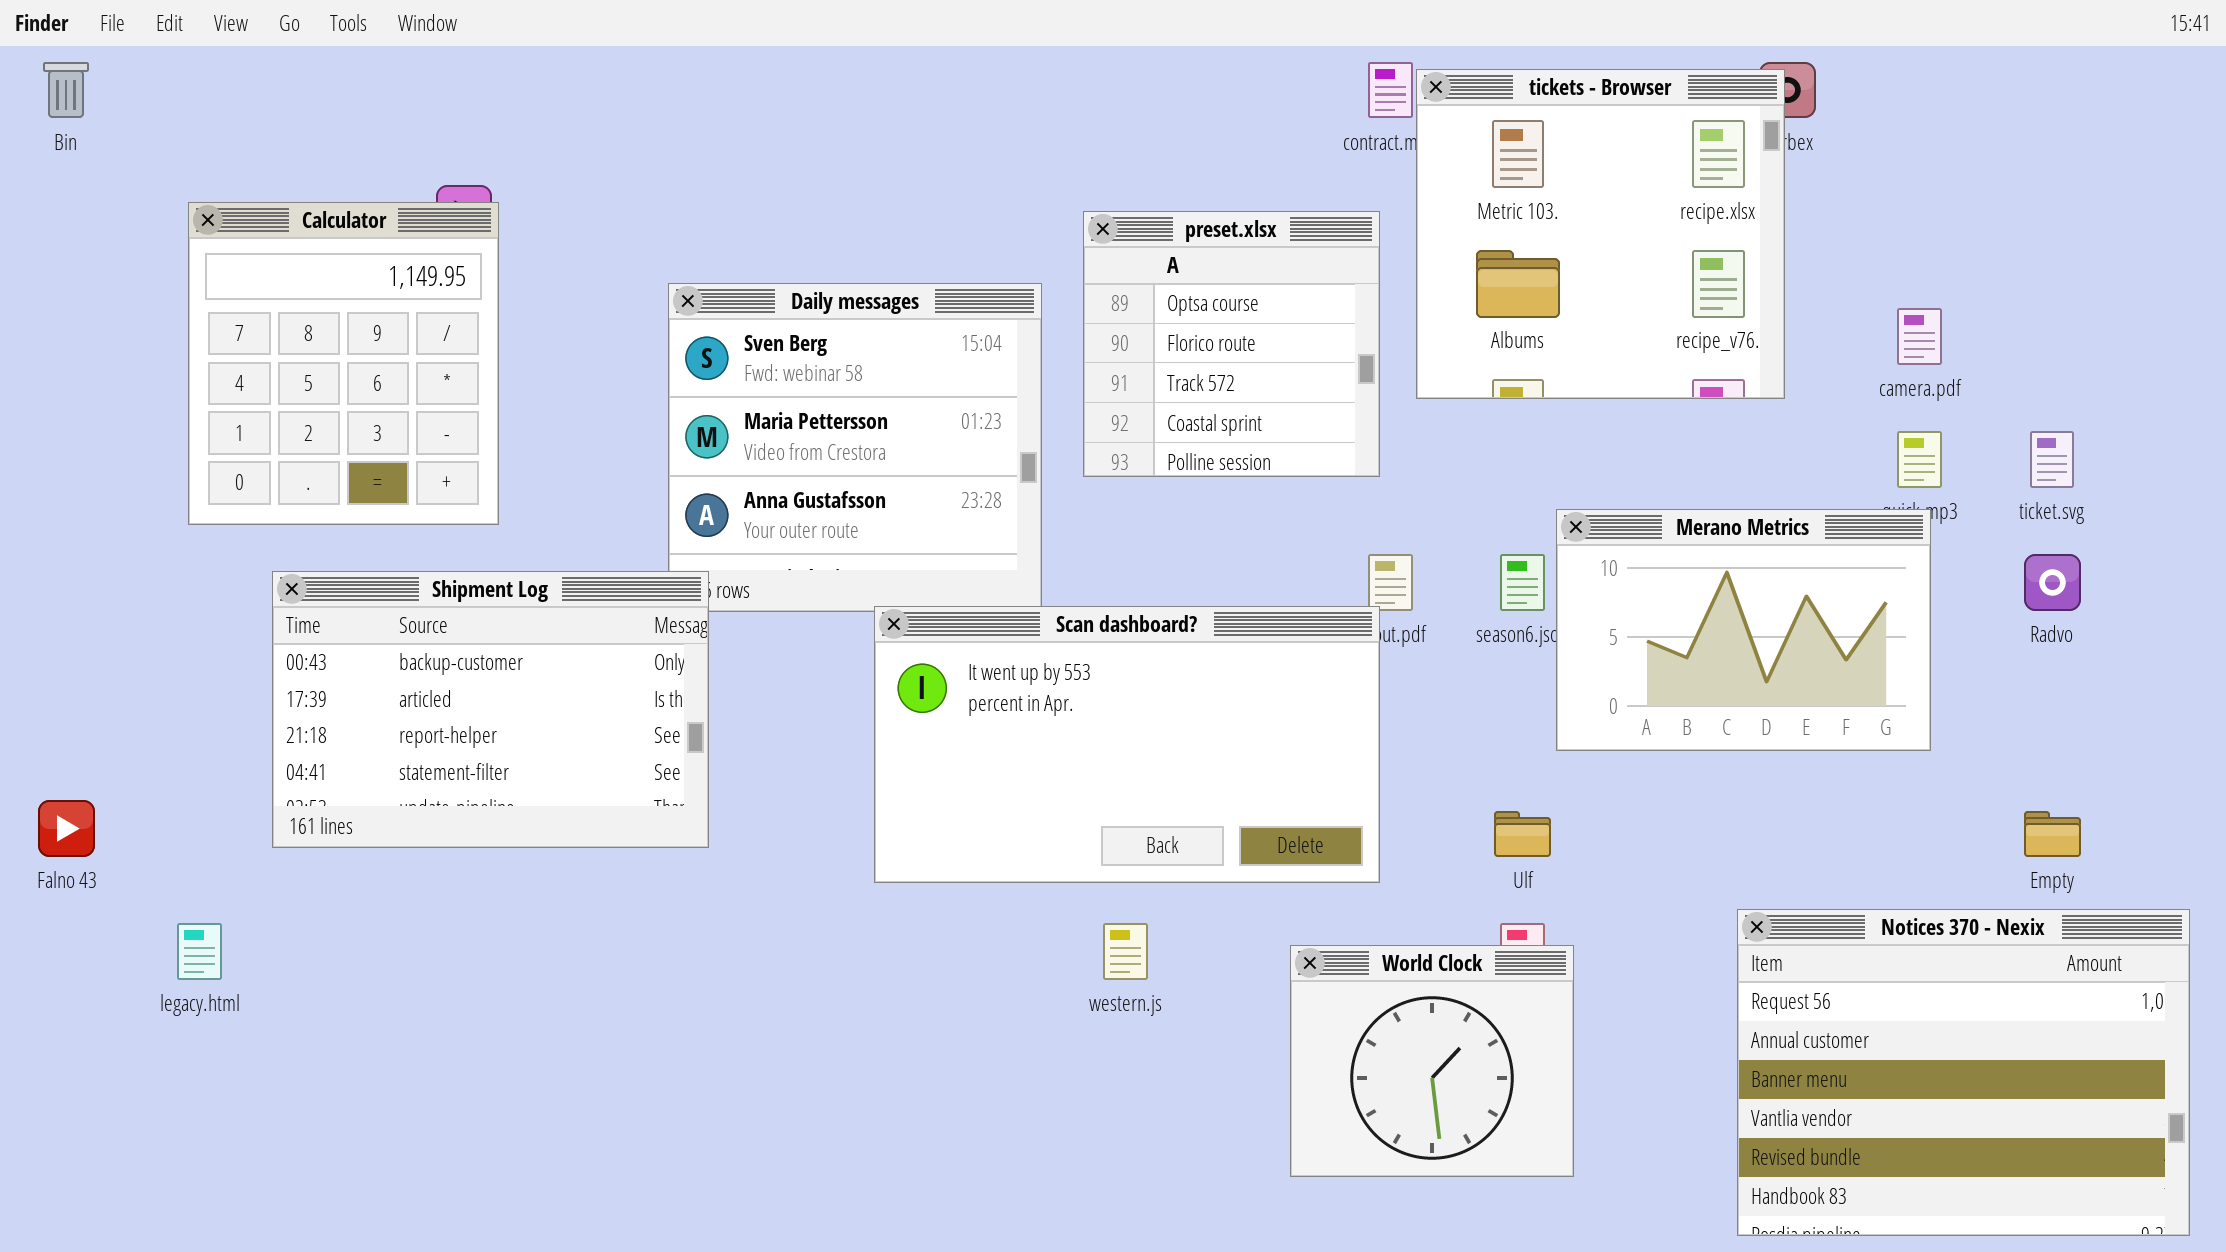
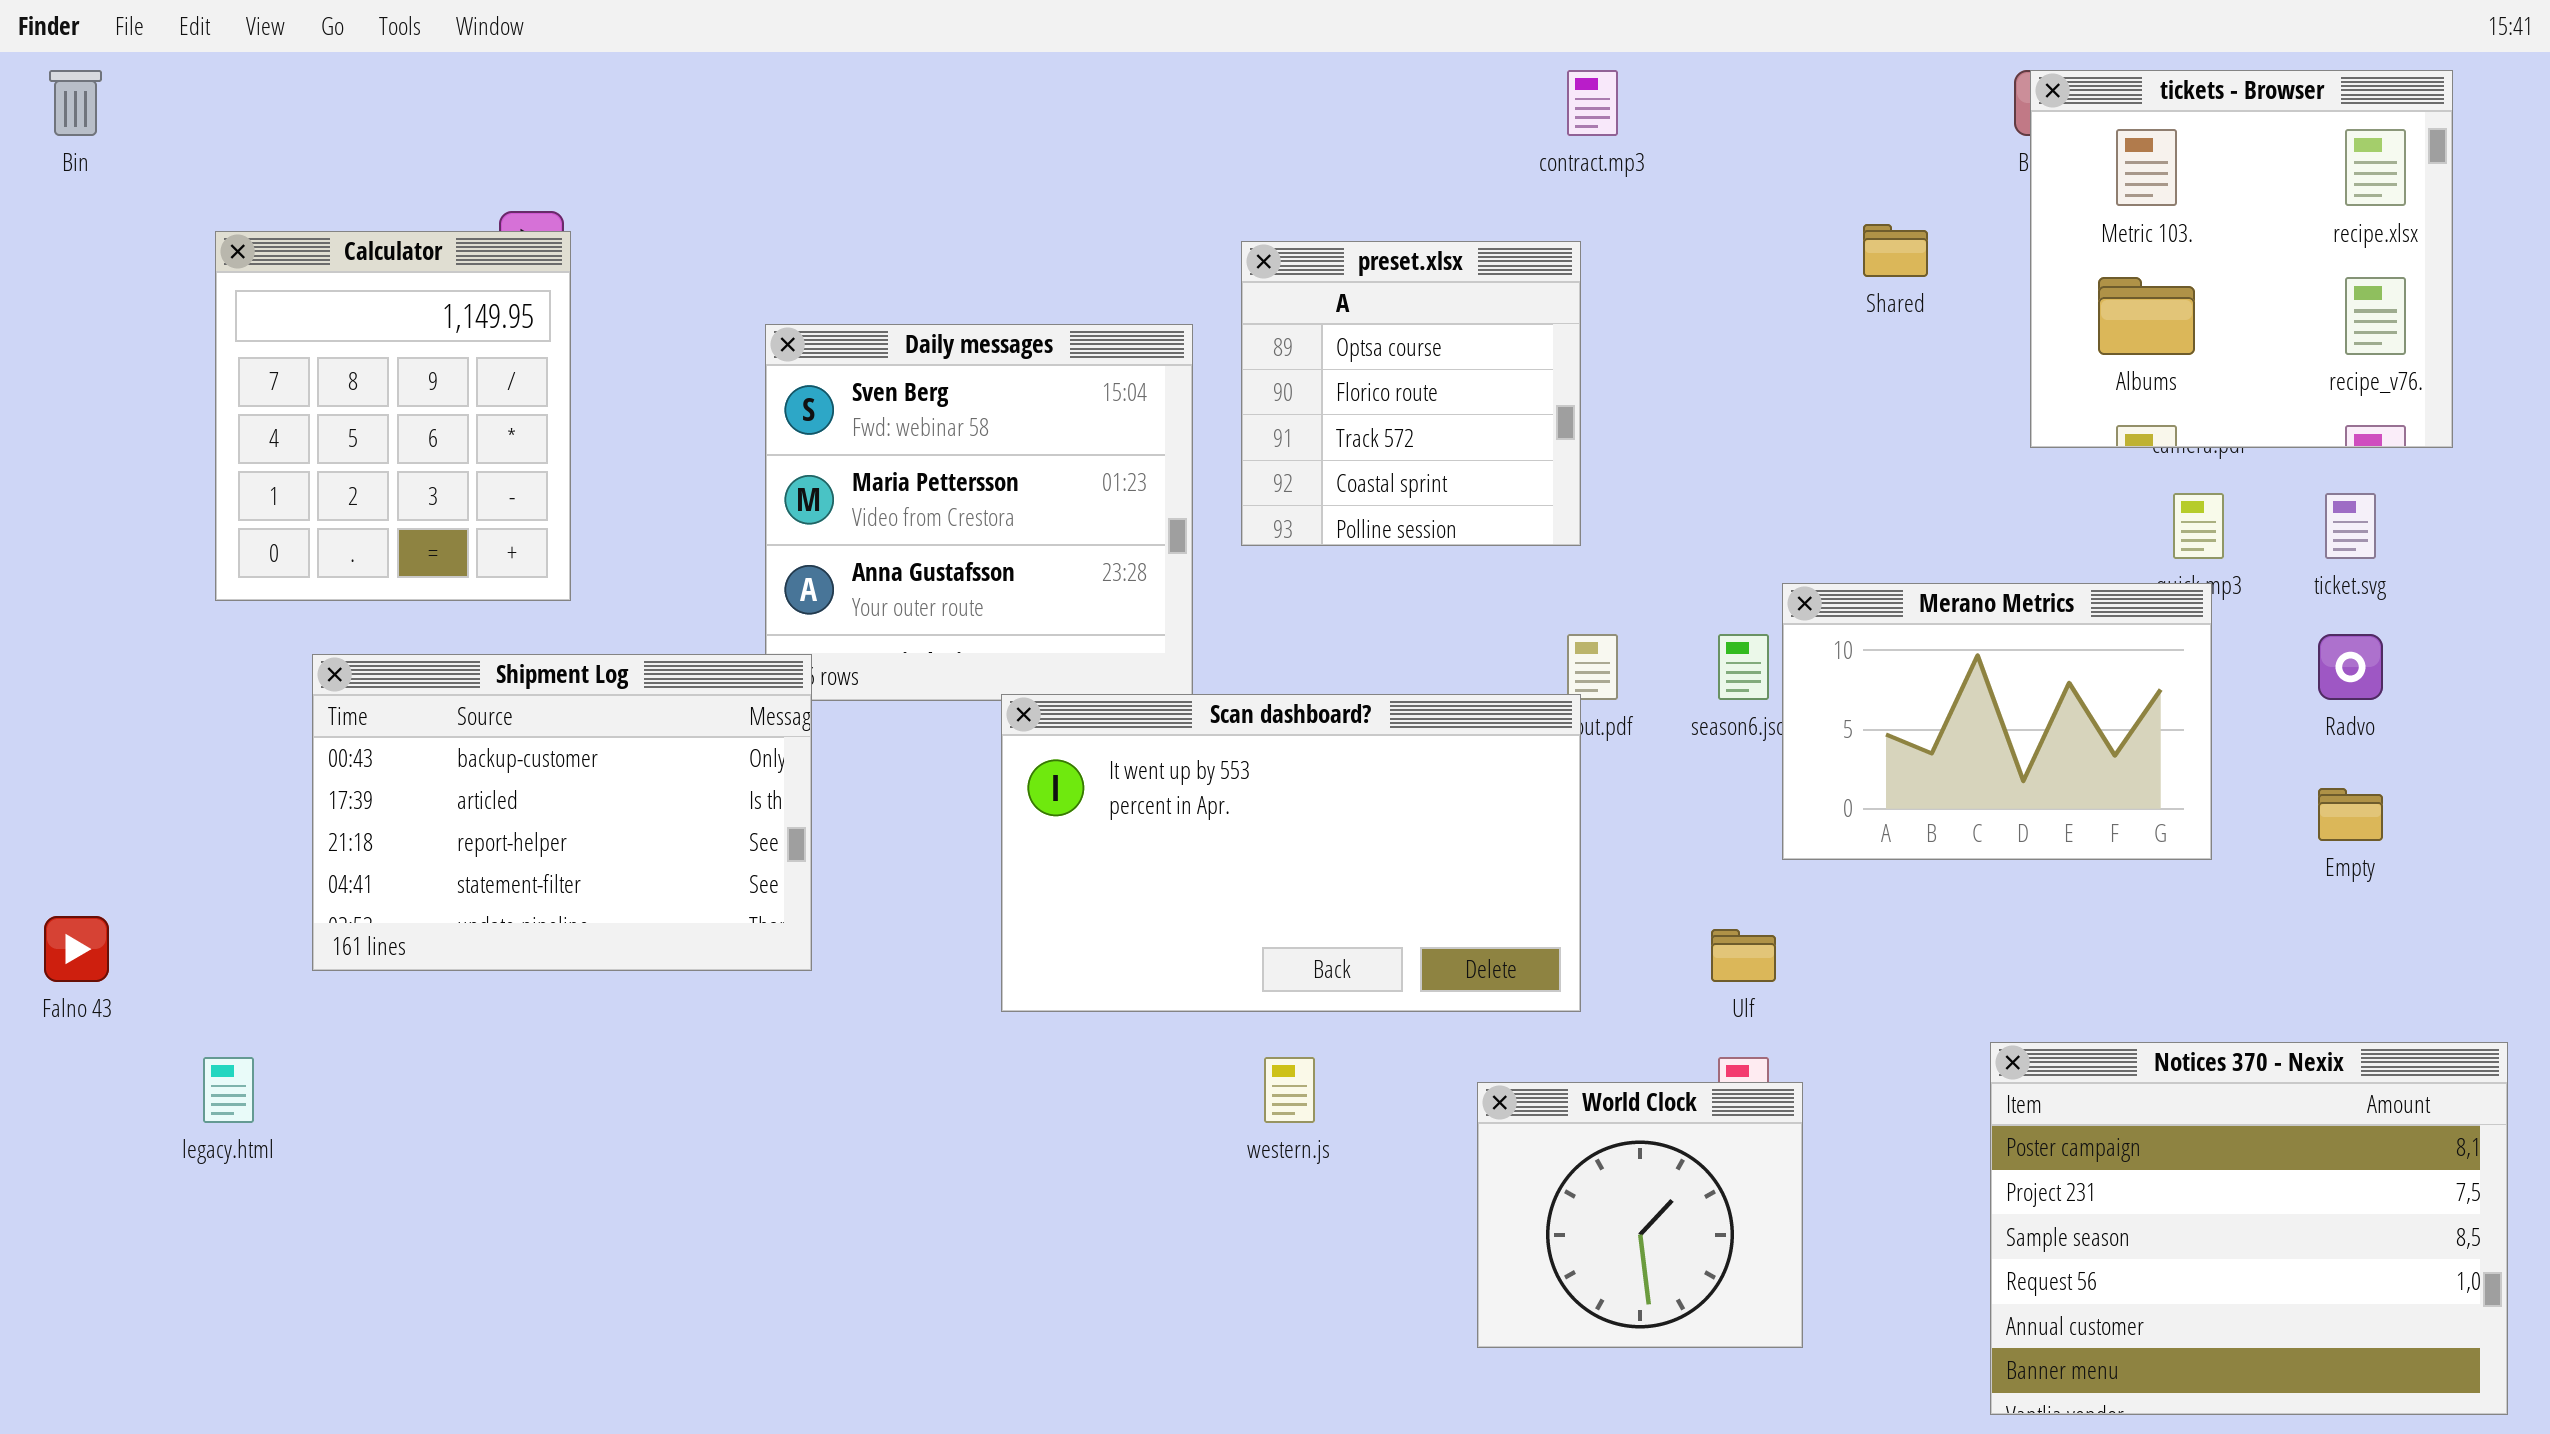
tickets - Browser: [1416,69,1785,399] -> [2030,70,2453,448], moved
Empty: [2024,811,2081,857] -> [2318,788,2383,841], moved
Notices 370 - Nexix: [1737,909,2190,1236] -> [1990,1042,2508,1415], scrolled up 3 rows

